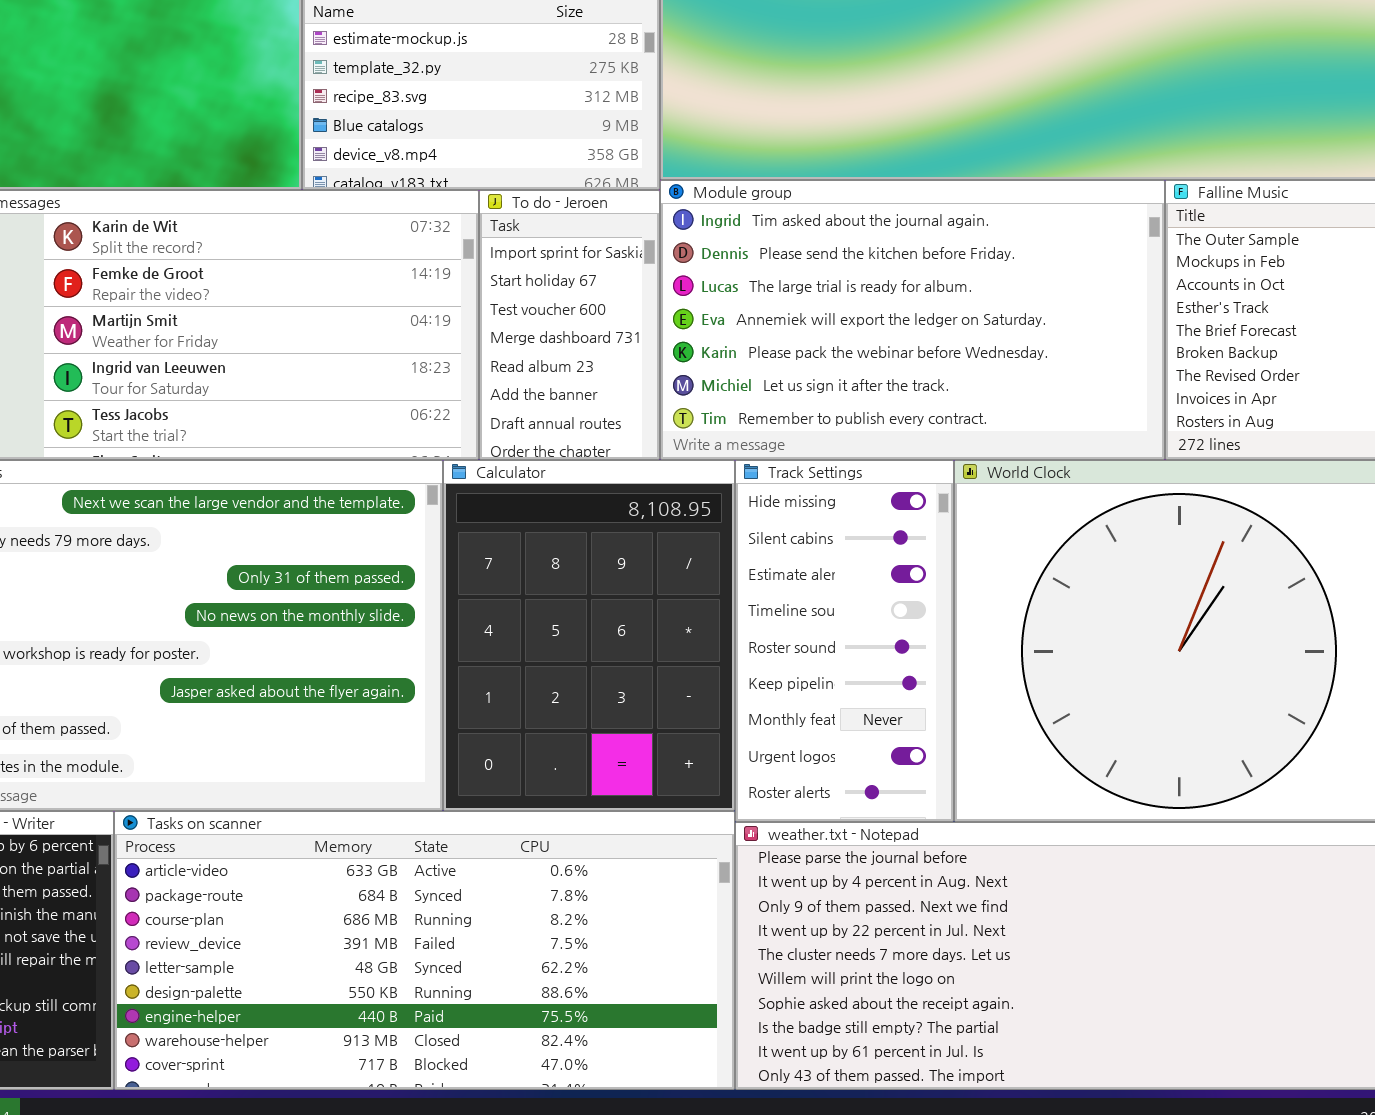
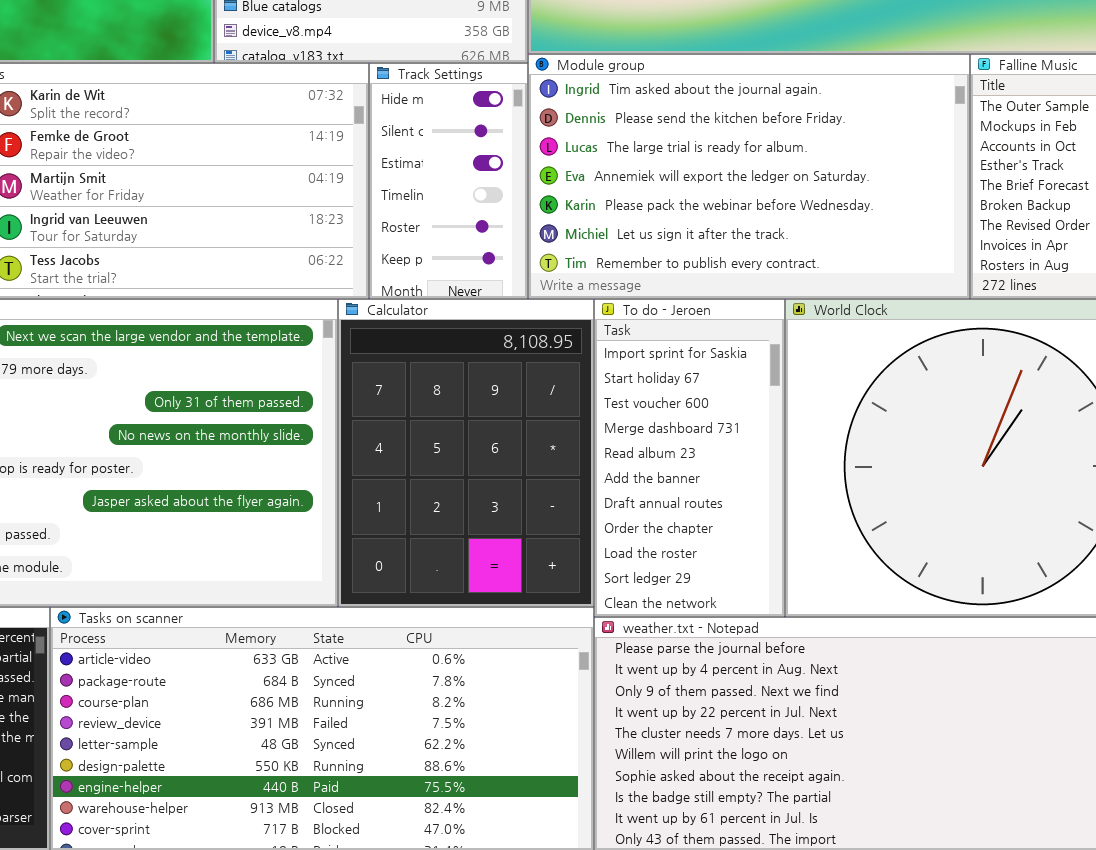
To do - Jeroen: [479,190,660,460] -> [594,299,785,617], moved, resized
Track Settings: [735,460,954,822] -> [369,63,528,299], moved, resized

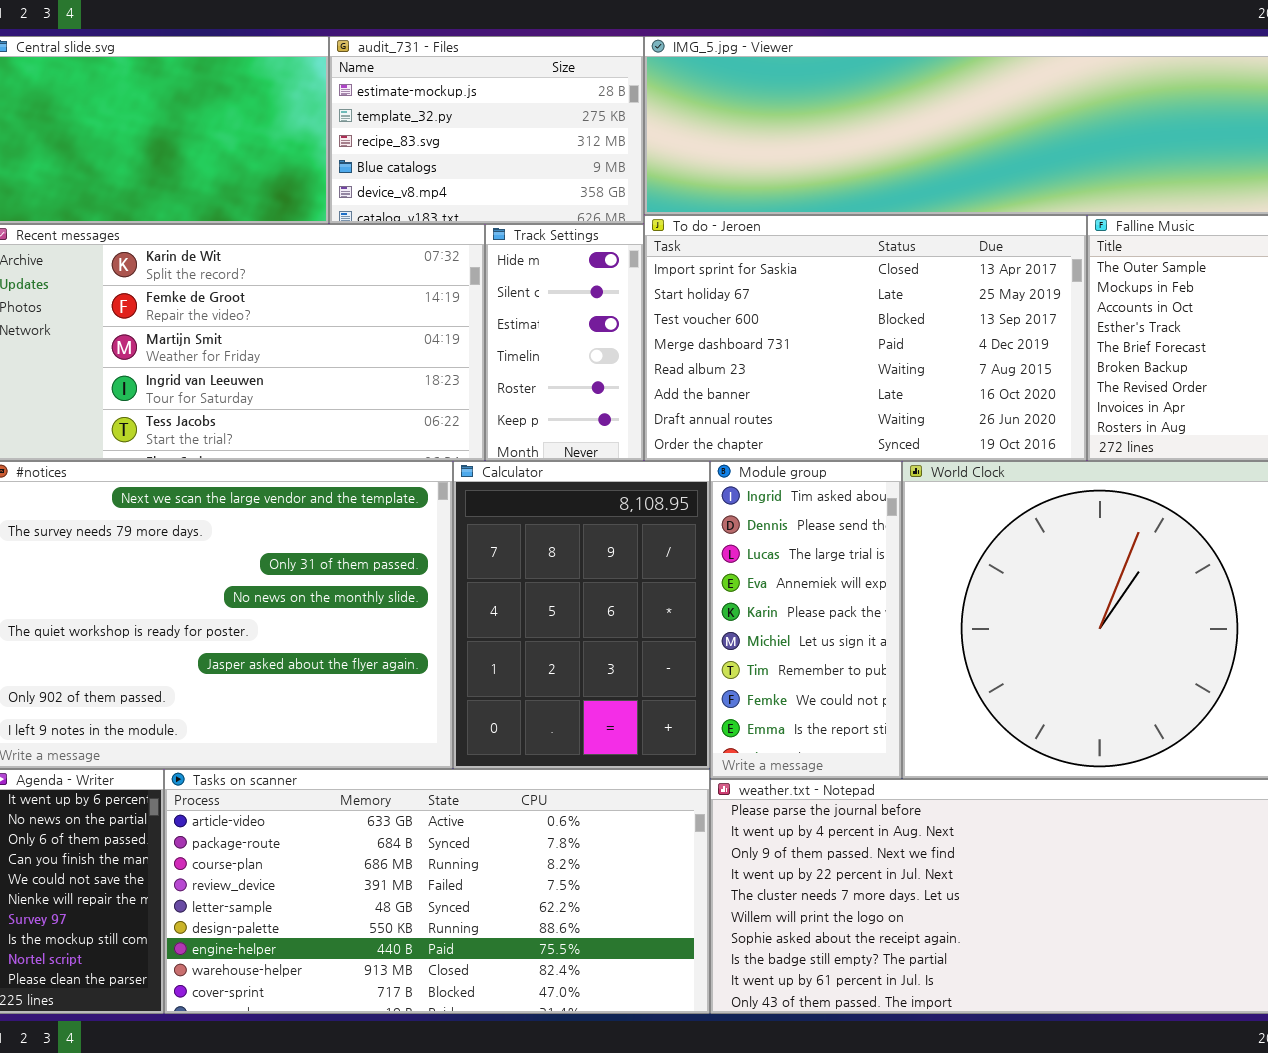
Module group: [528,54,970,299] -> [710,461,902,779], moved, resized
To do - Jeroen: [594,299,785,617] -> [644,215,1087,461], moved, resized

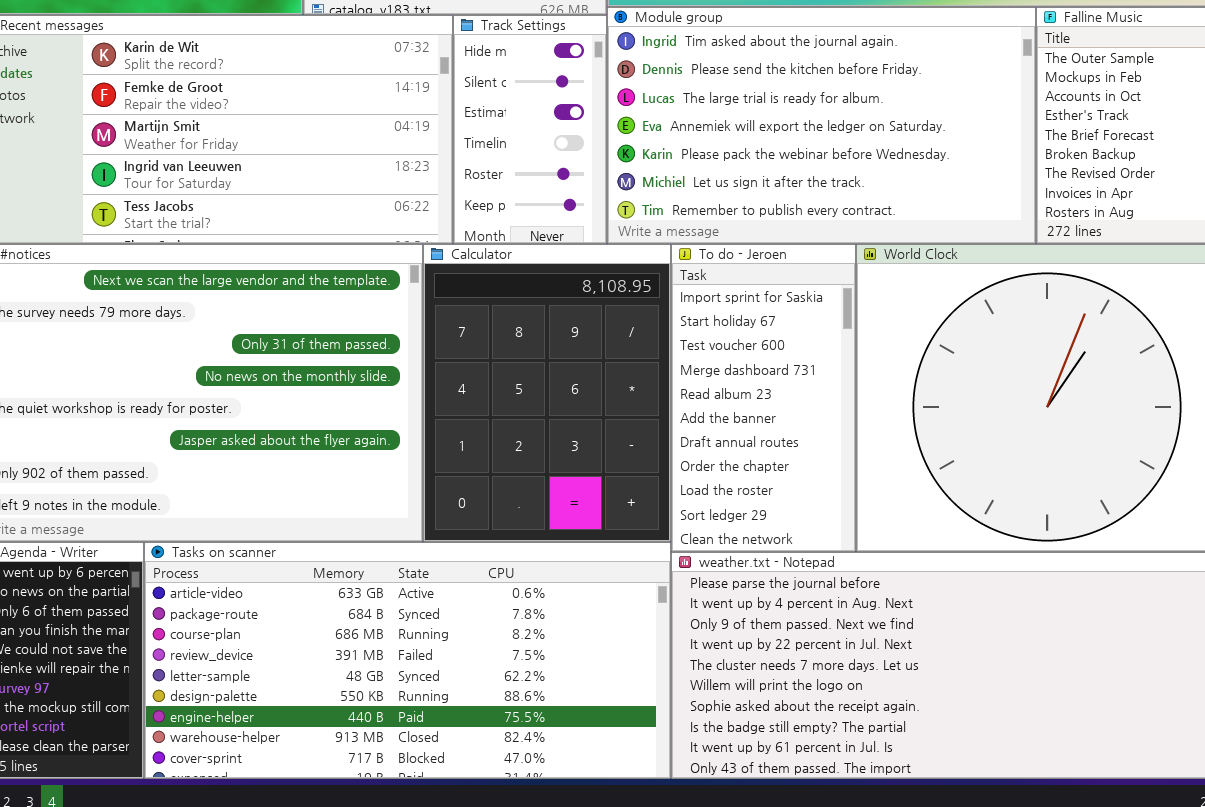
To do - Jeroen: [644,215,1087,461] -> [671,244,856,552], moved, resized
Module group: [710,461,902,779] -> [607,7,1036,244], moved, resized

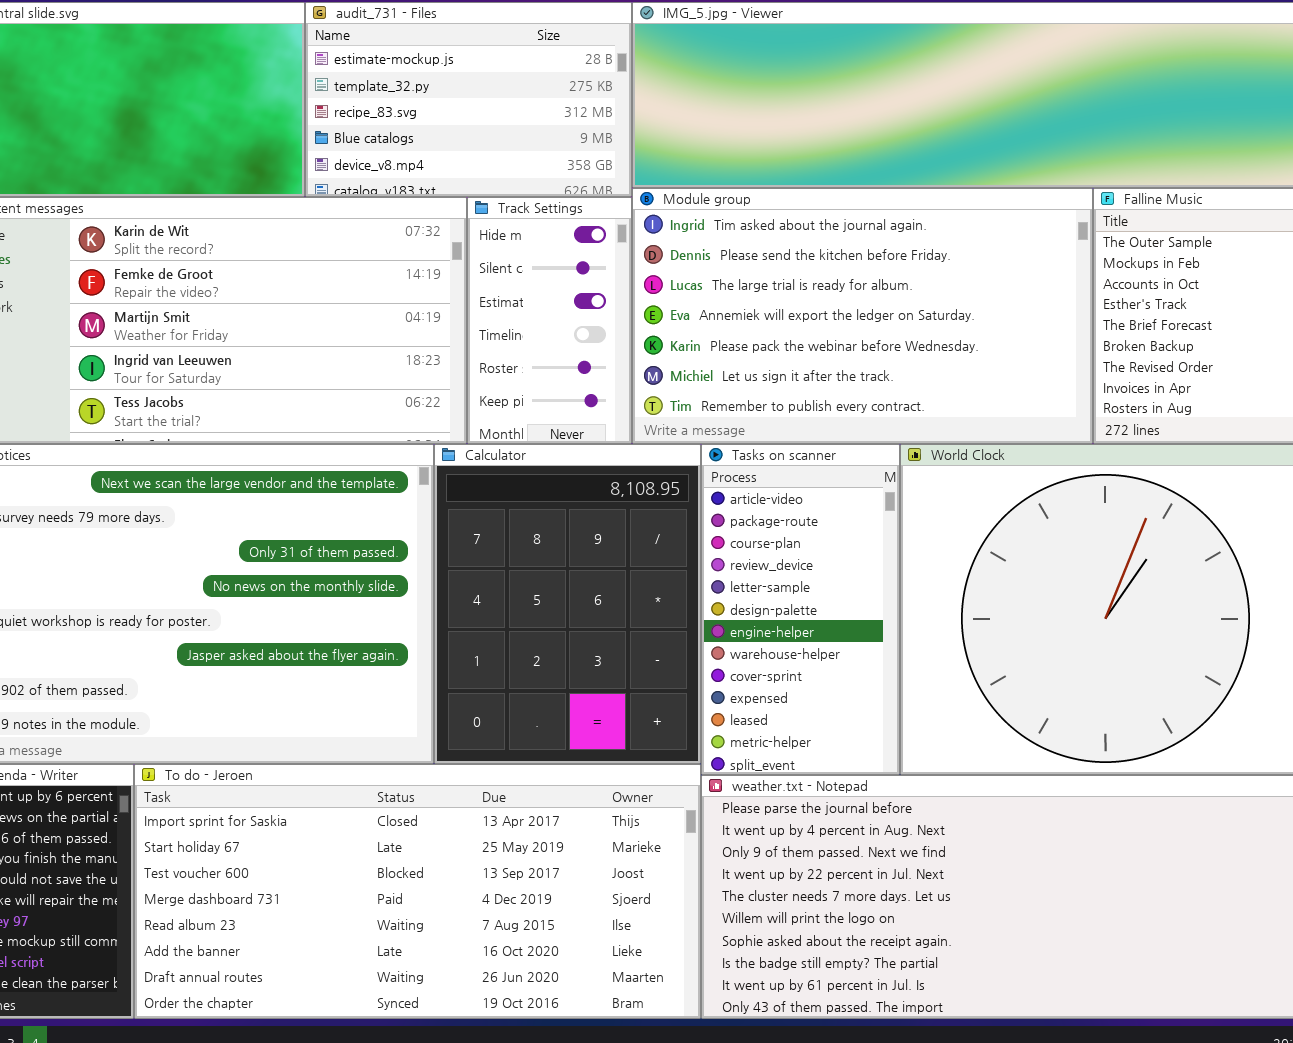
To do - Jeroen: [671,244,856,552] -> [134,764,701,1019], moved, resized
Tasks on scanner: [144,542,671,779] -> [701,444,900,775], moved, resized

